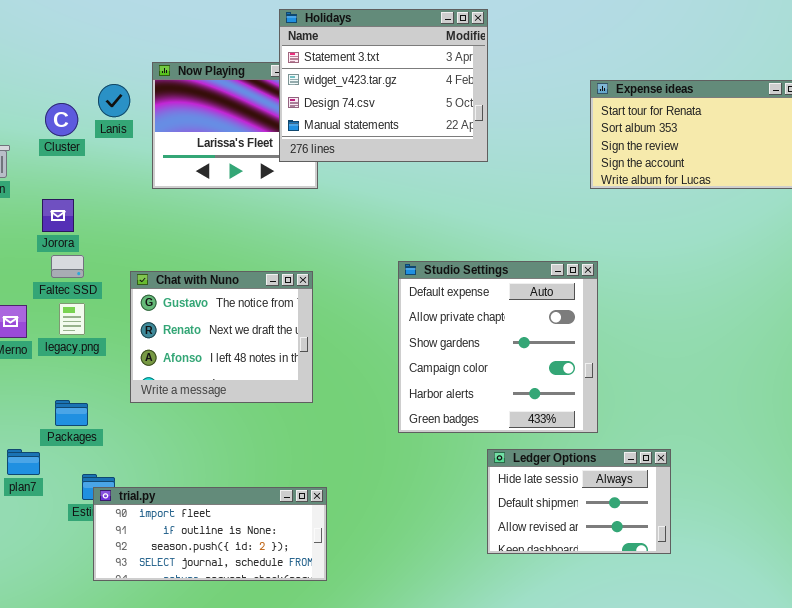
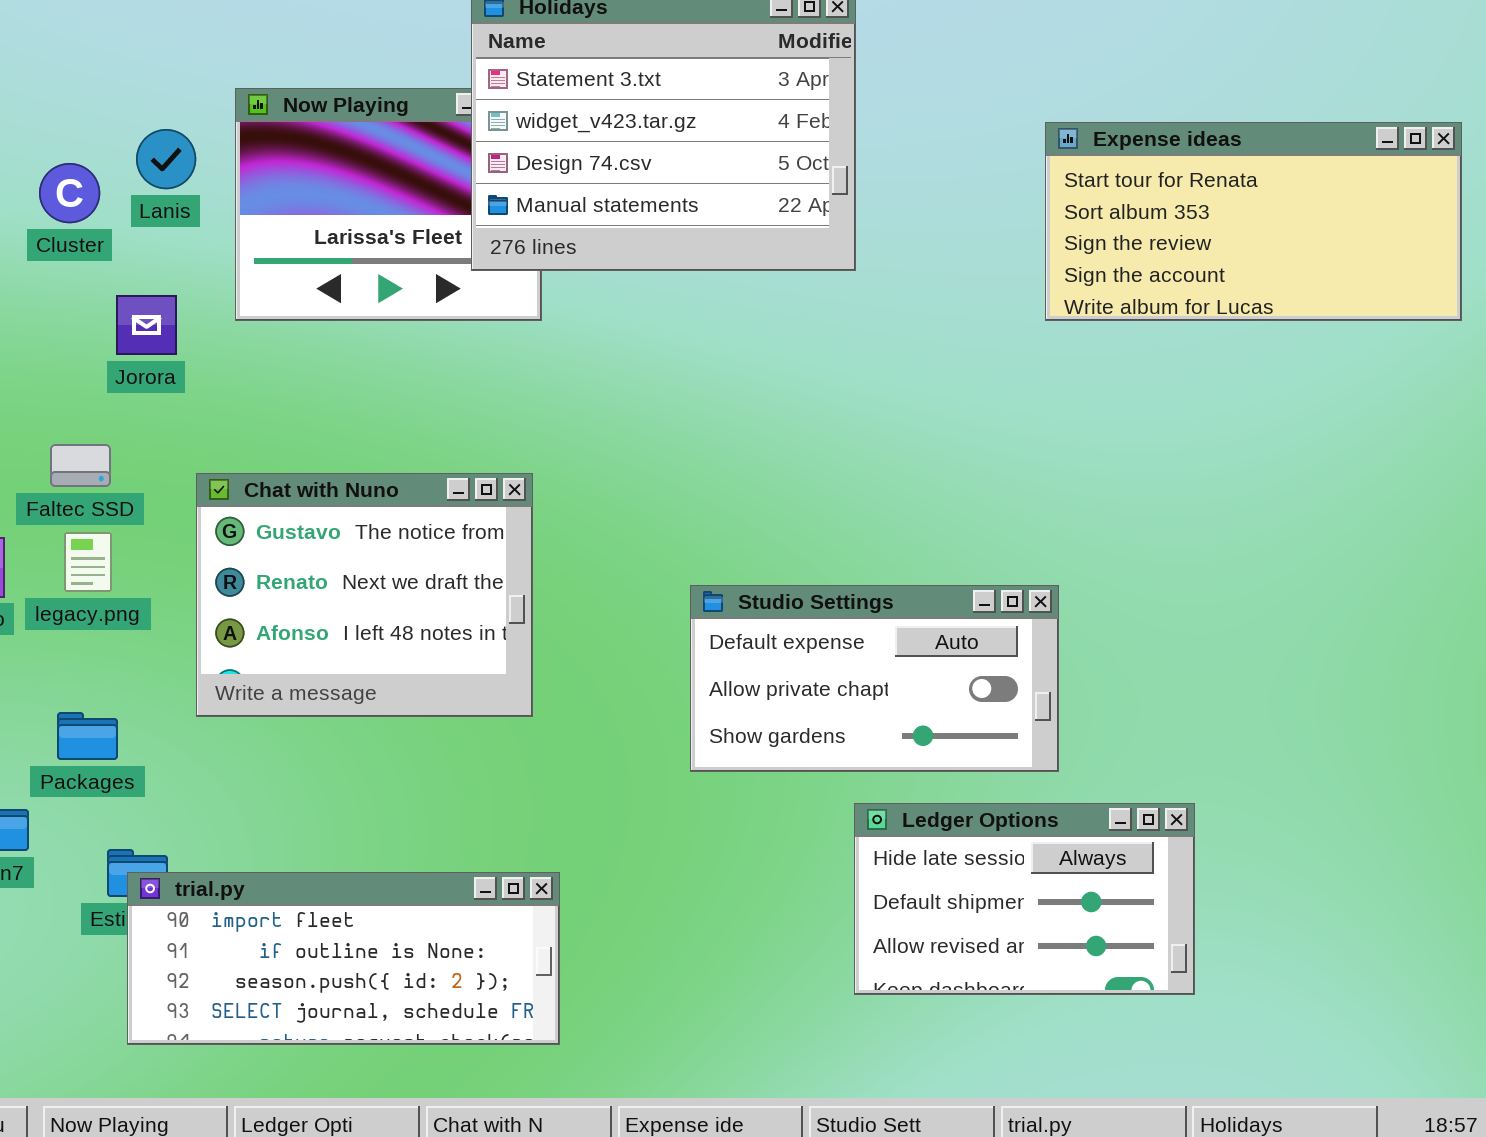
Jorora: [42,199,74,232] -> [116,295,177,355], moved
Studio Settings: [398,261,598,433] -> [690,585,1059,772], resized

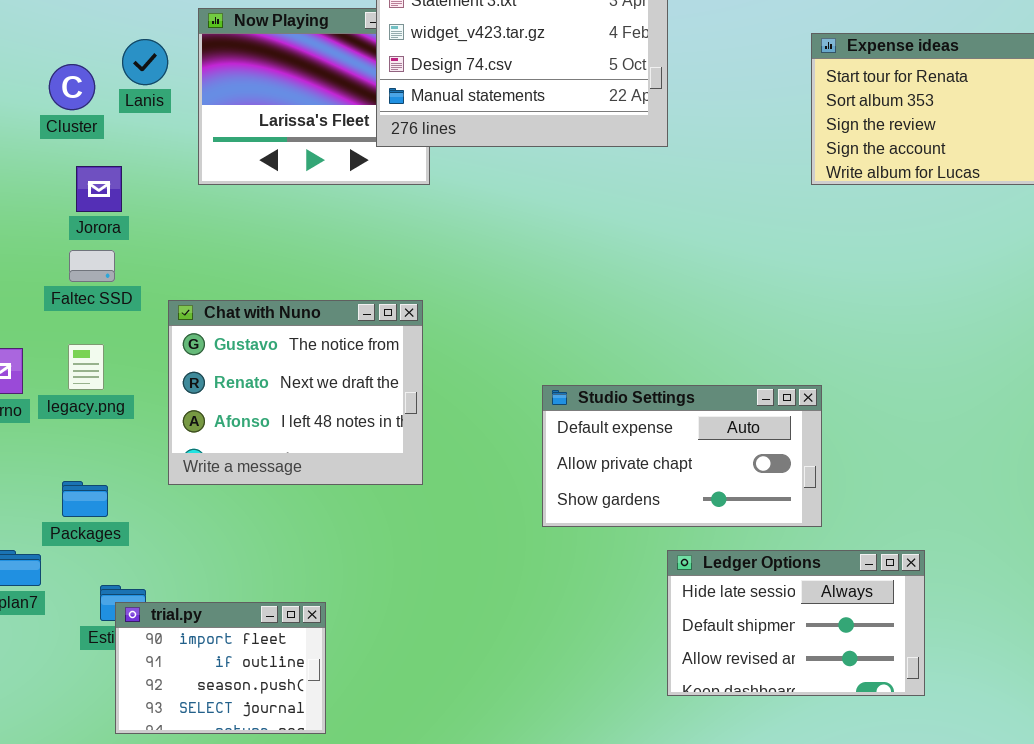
Jorora: [116,295,177,355] -> [76,166,122,212], moved
Faltec SSD: [50,444,111,487] -> [69,250,115,282], moved
trial.py: [127,872,560,1045] -> [115,602,326,734], resized

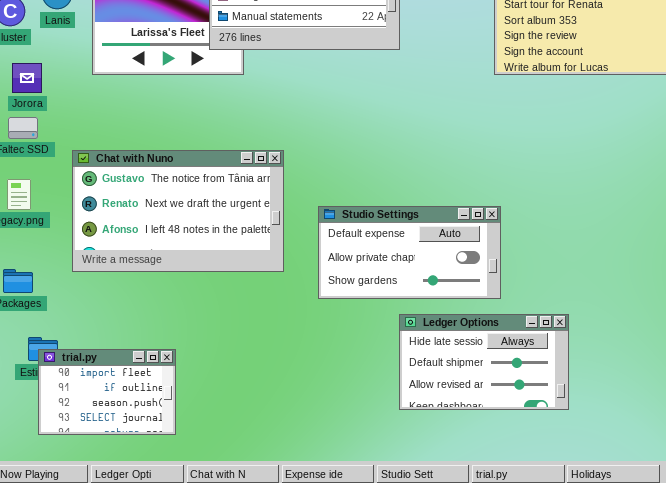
Chat with Nuno: [168,300,423,485] -> [72,150,284,272], resized

